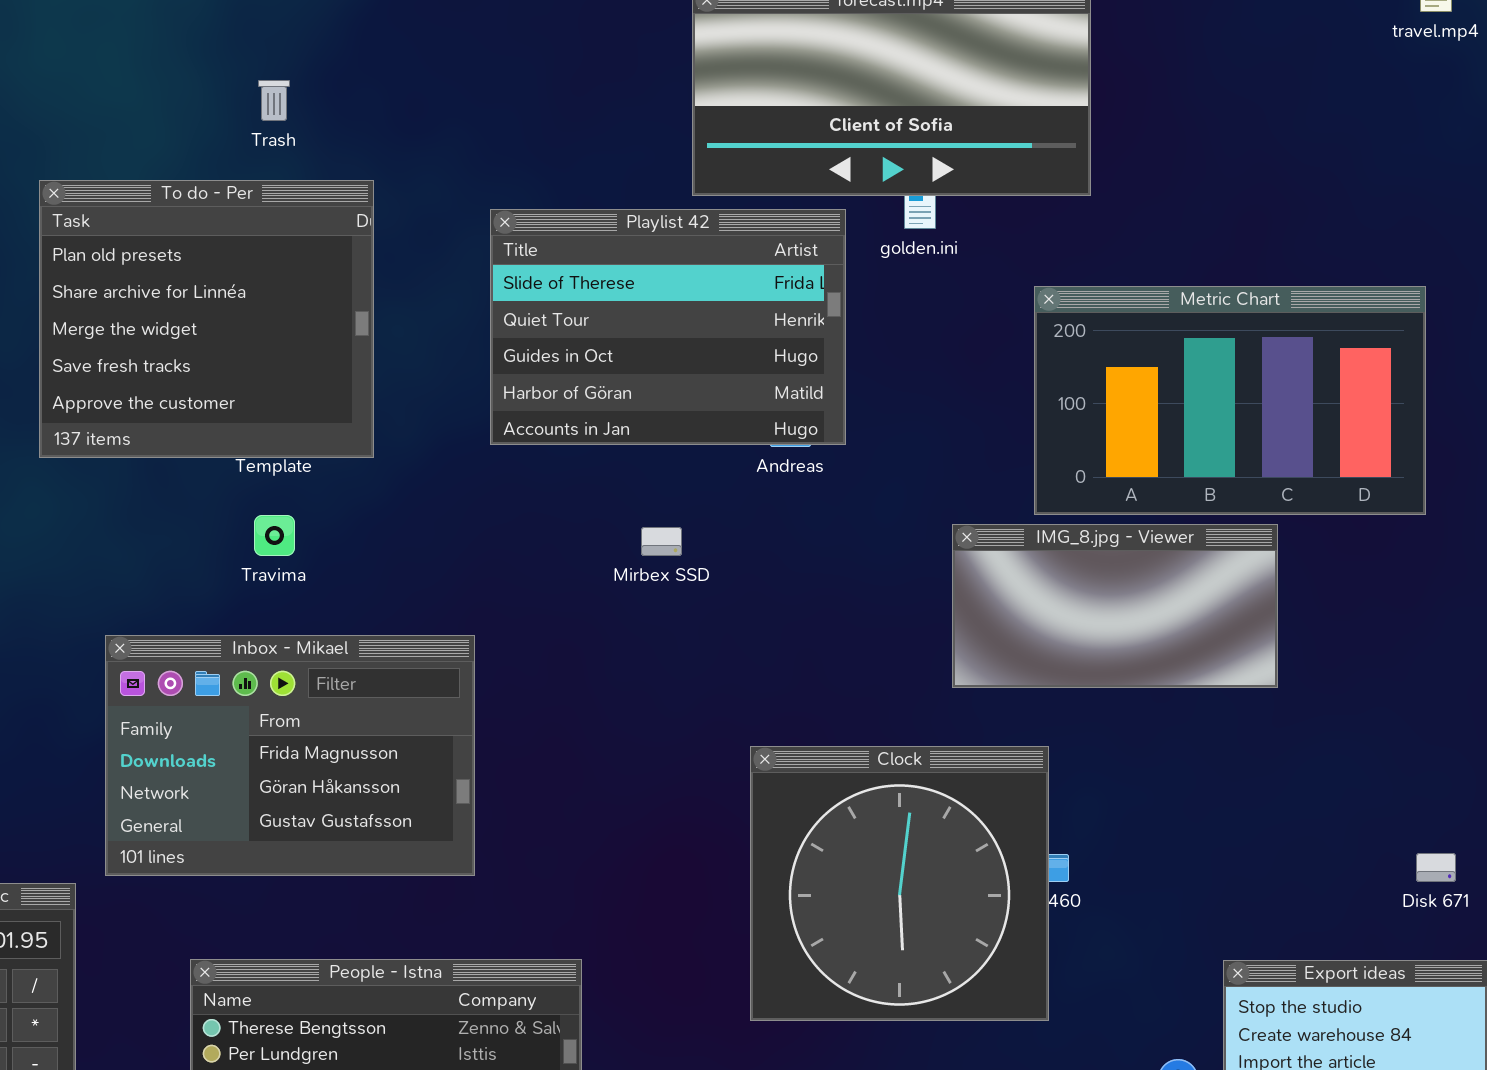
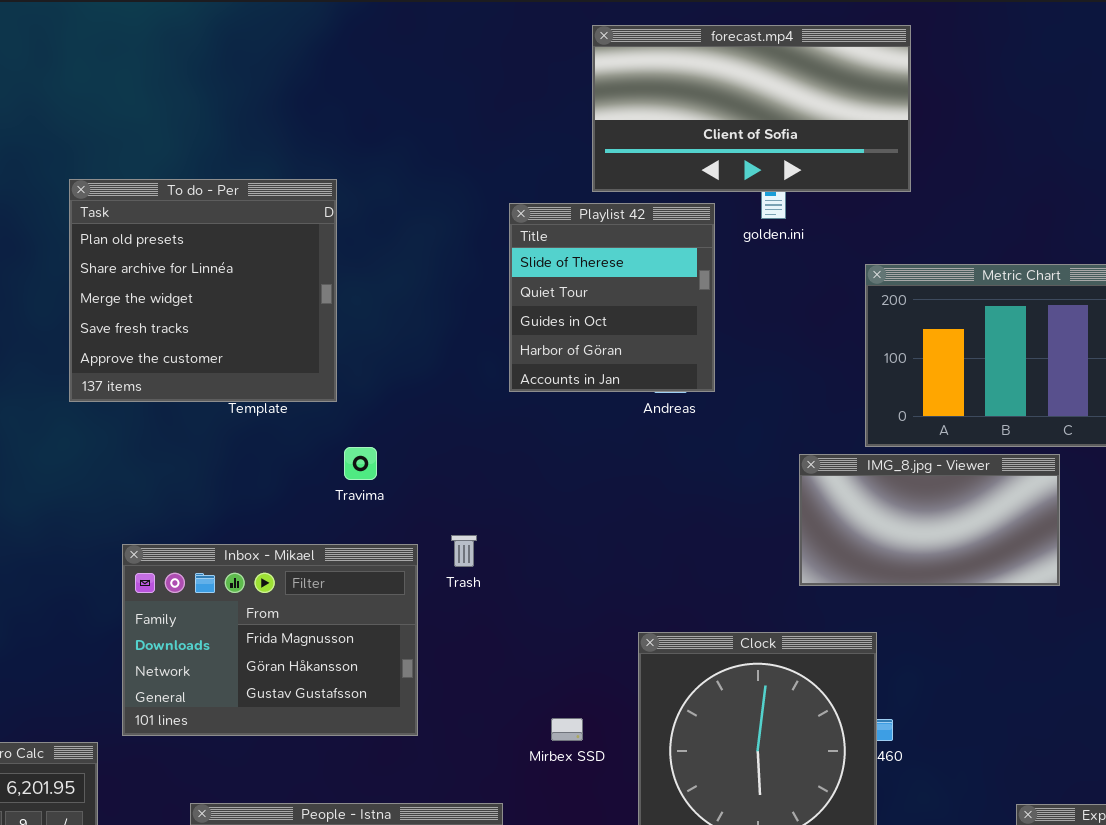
Trash: [258,80,290,121] -> [451,535,477,567], moved
Playlist 42: [490,209,846,445] -> [509,203,715,392], resized
Travima: [254,515,295,556] -> [344,447,377,480], moved
Mirbex SSD: [641,527,682,556] -> [551,718,583,741], moved

